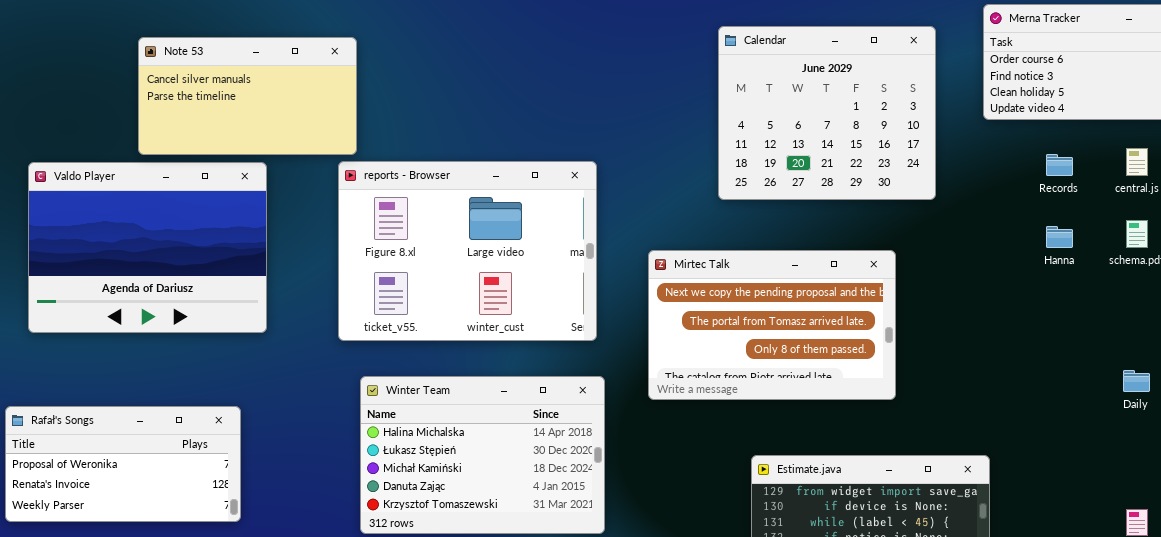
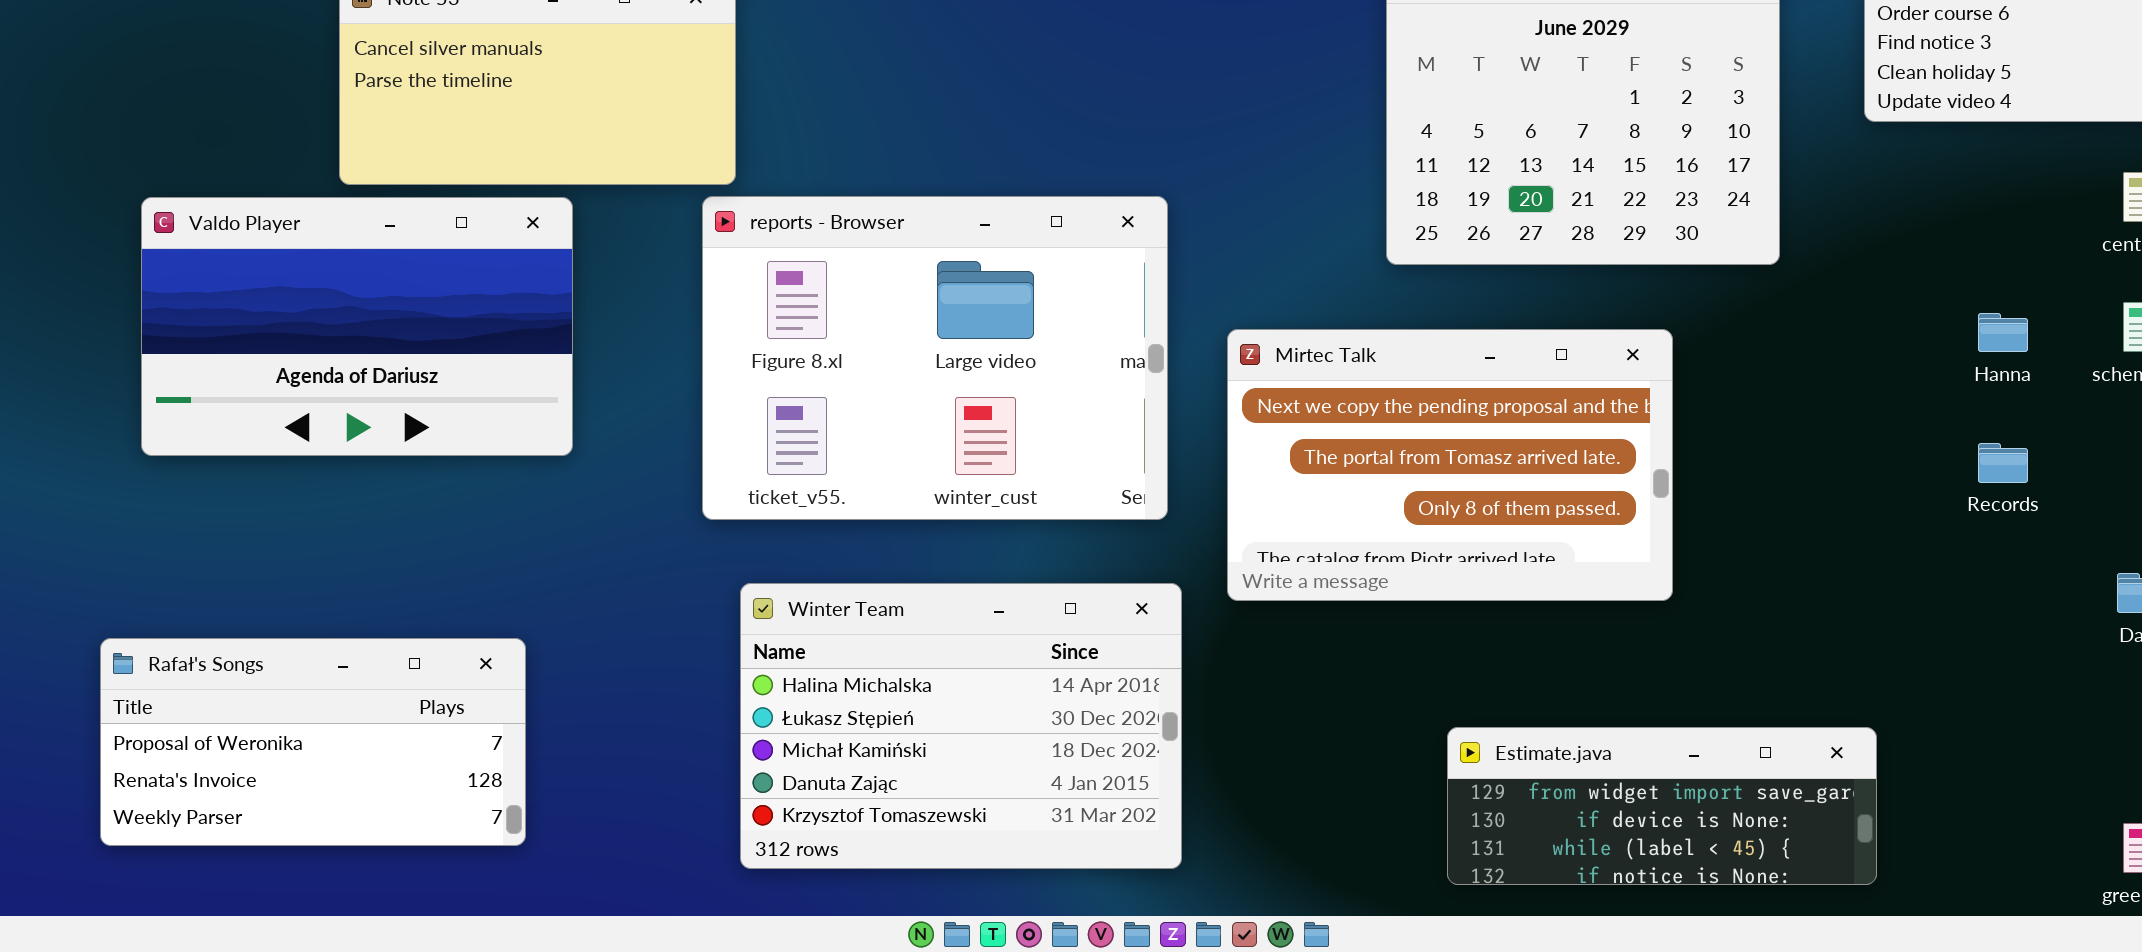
Records: [1046,154,1073,176] -> [1978,443,2028,483], moved
Valdo Player: [28,162,267,333] -> [141,197,573,456], resized
Mirtec Talk: [648,250,896,400] -> [1227,329,1673,601], moved

